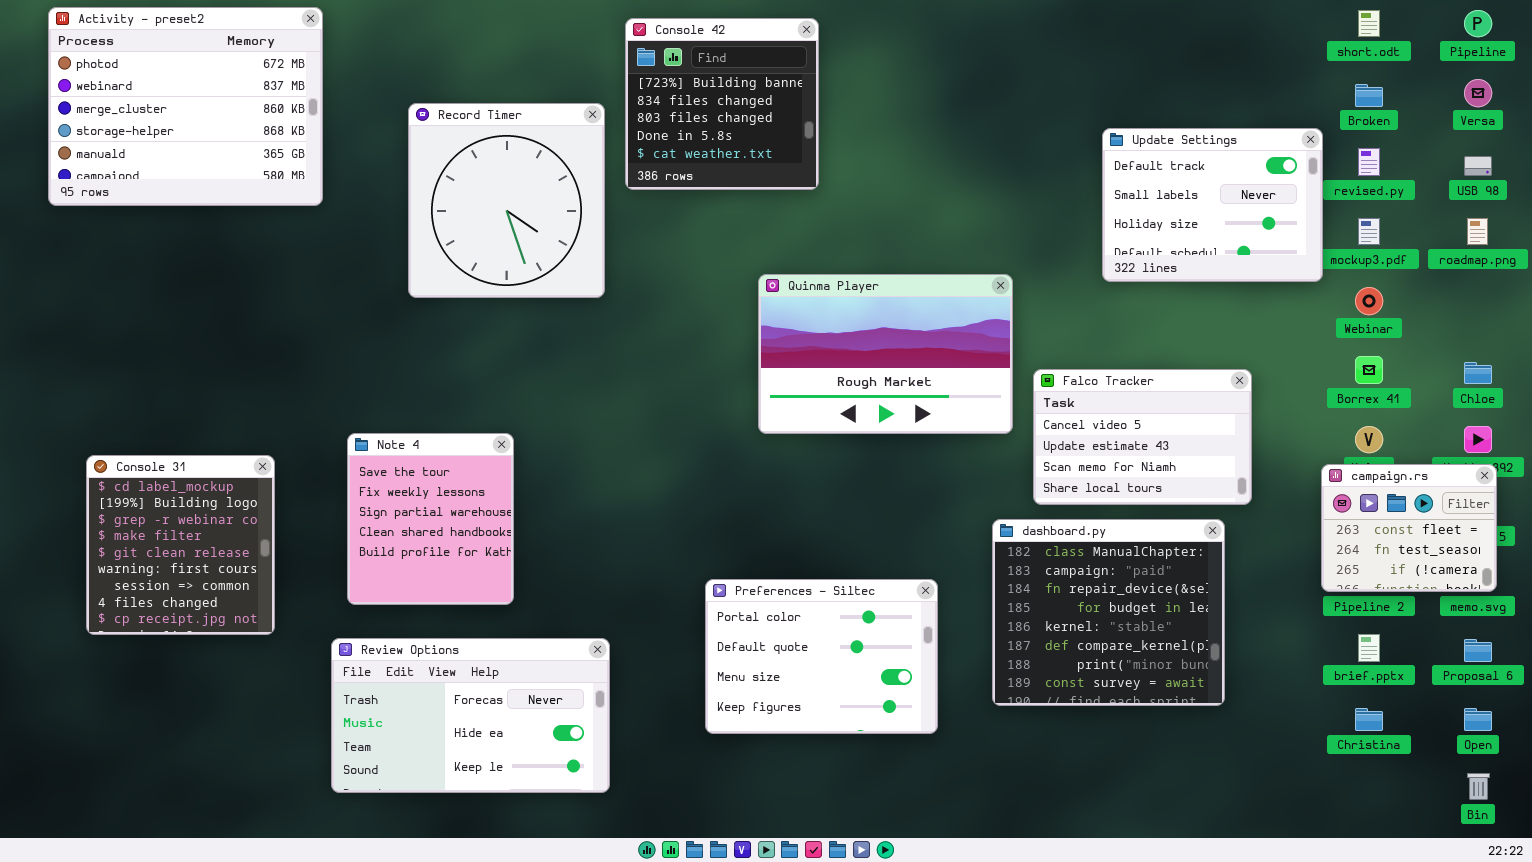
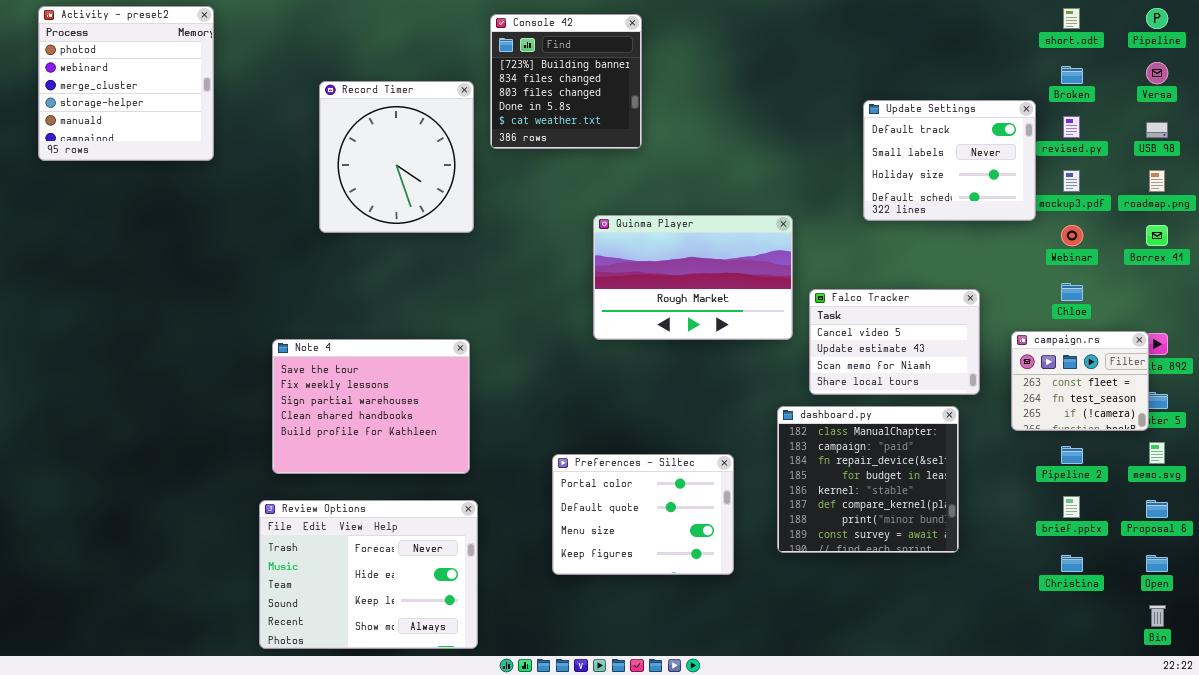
Activity - preset2: [48,7,323,206] -> [38,6,214,161], resized
Borrex 41: [1355,356,1383,384] -> [1146,225,1168,246], moved
Chloe: [1464,362,1492,384] -> [1061,283,1083,301], moved
Note 4: [347,433,514,605] -> [272,339,470,474], resized
Console 31: [86,455,275,635] -> none, closed
campaign.rs: [1321,464,1497,592] -> [1011,331,1149,431], moved
Review Options: [331,638,610,793] -> [259,500,478,649], resized

